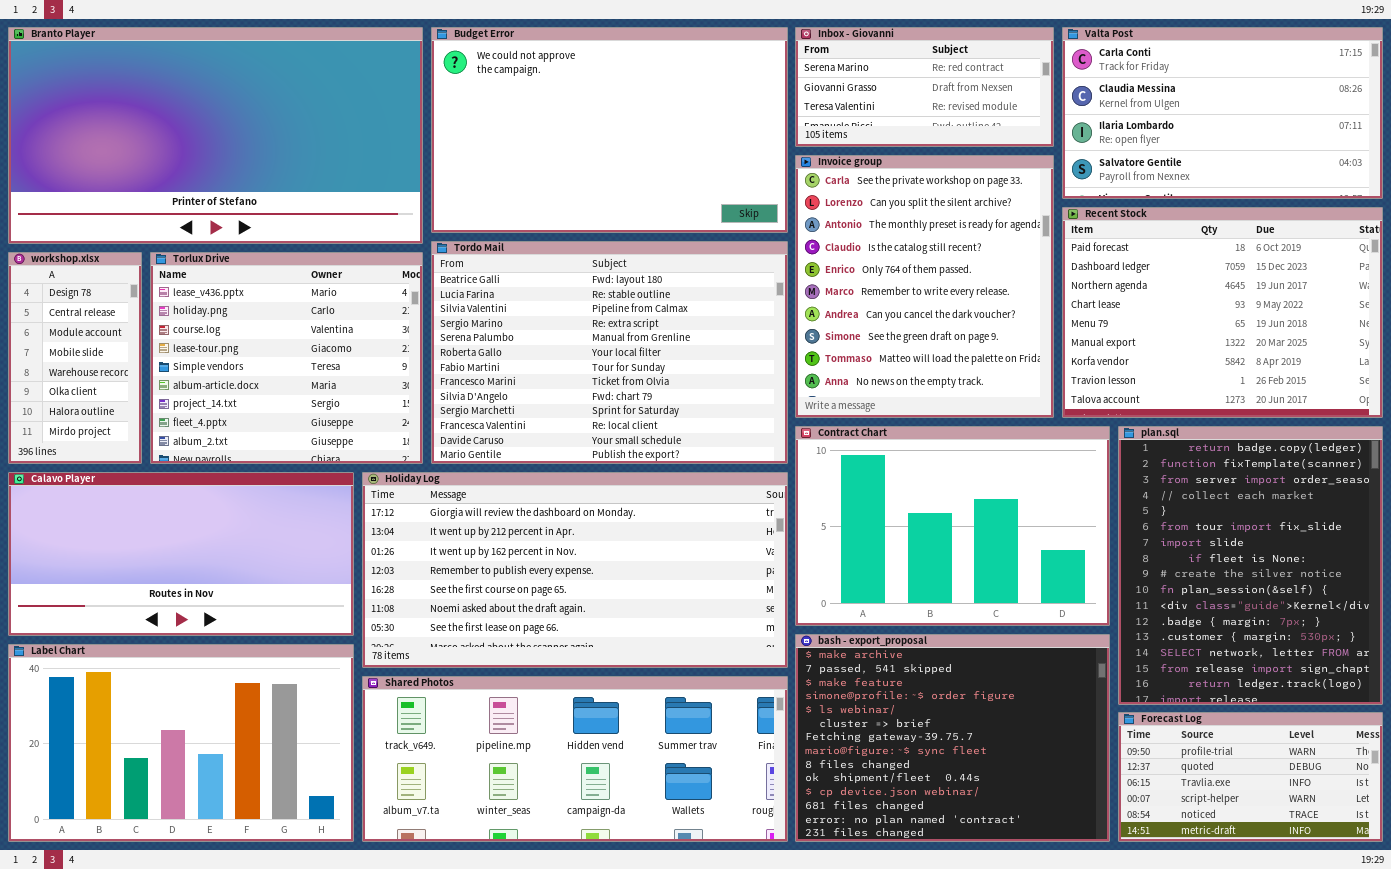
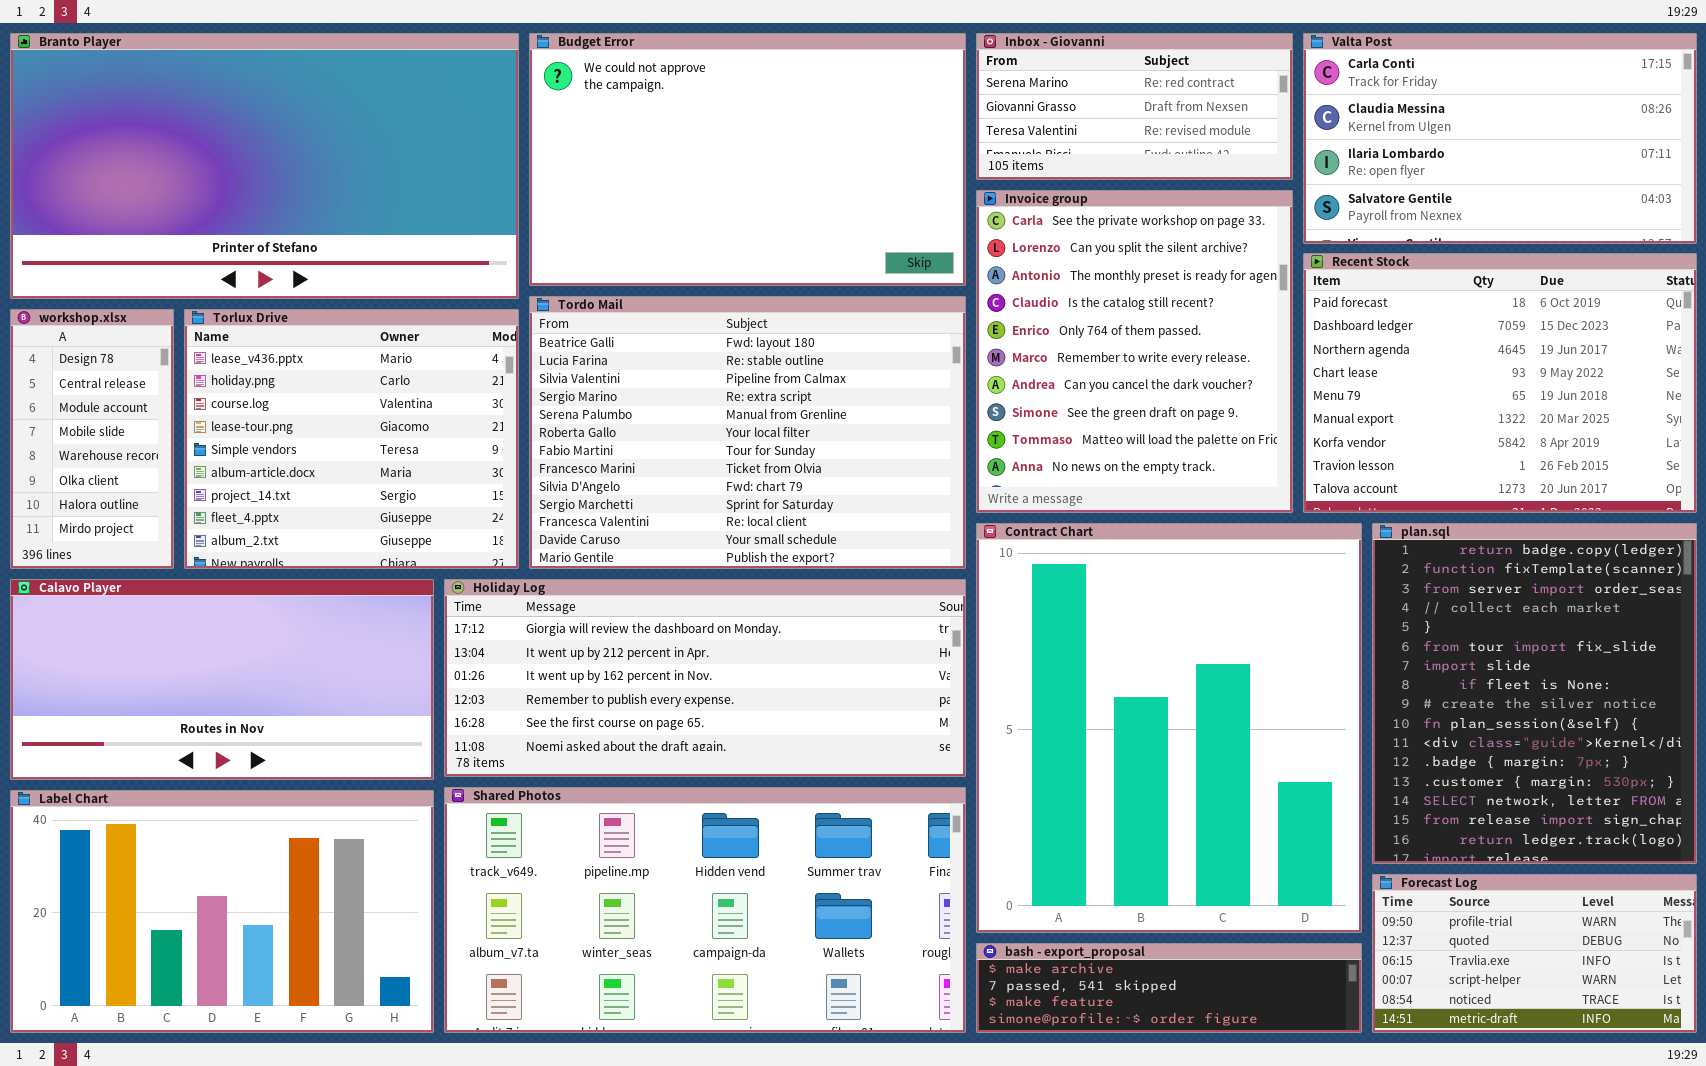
Contract Chart: [795,426,1110,626] -> [976,523,1362,933], resized
Holiday Log: [362,472,788,668] -> [444,579,966,777], resized
bash - export_proposal: [795,634,1110,842] -> [976,943,1362,1033], resized
Shared Photos: [362,676,788,842] -> [444,787,966,1033], resized

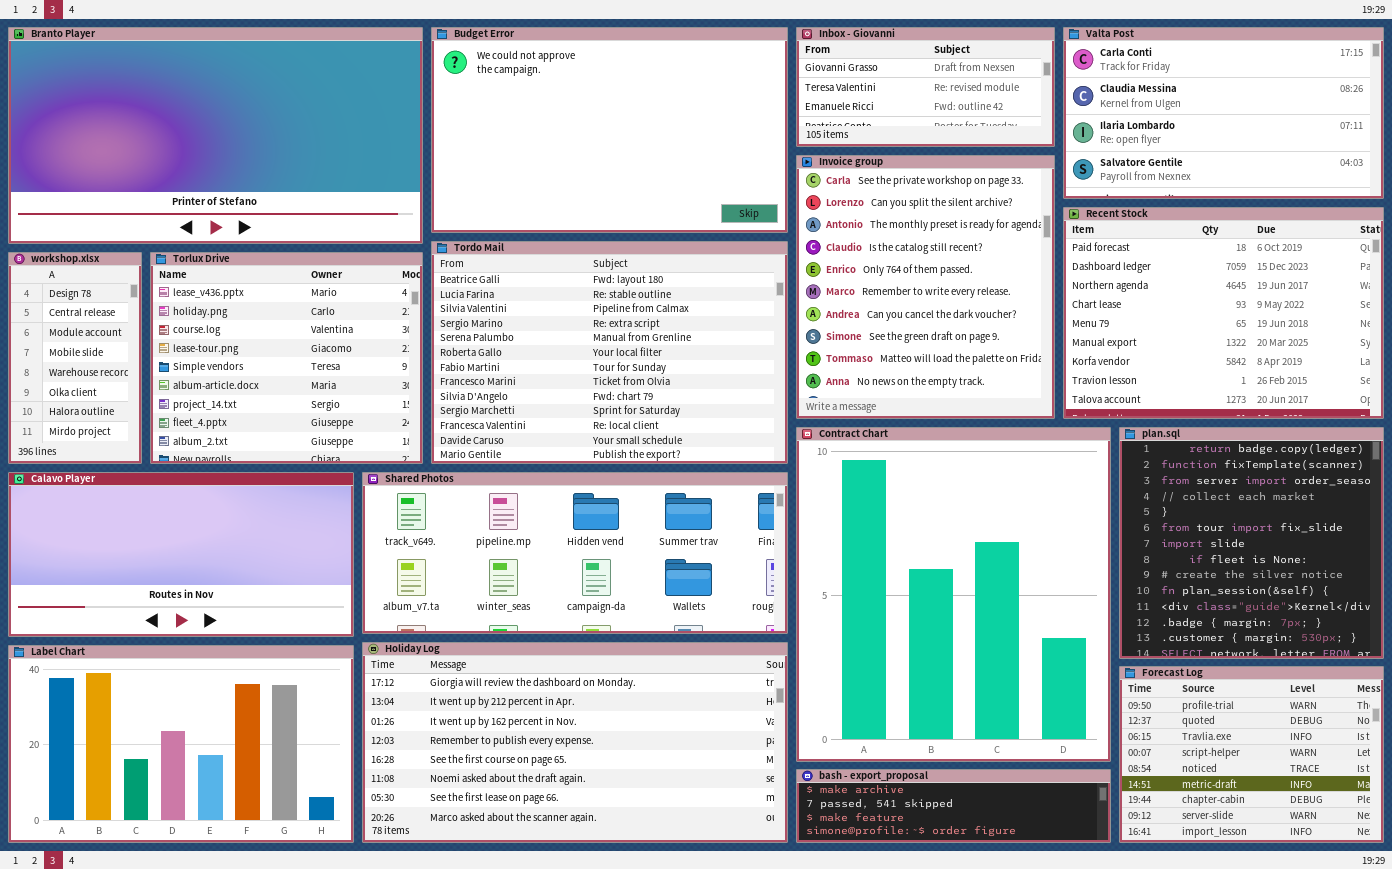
Inbox - Giovanni: [976,33,1293,180] -> [796,27,1055,147], scrolled down 1 row
plan.sql: [1372,523,1697,864] -> [1119,427,1384,659], resized
Holiday Log: [444,579,966,777] -> [362,642,788,843], moved, resized
Shared Photos: [444,787,966,1033] -> [362,472,788,634], moved, resized
Forecast Log: [1372,874,1697,1033] -> [1119,666,1384,843], resized

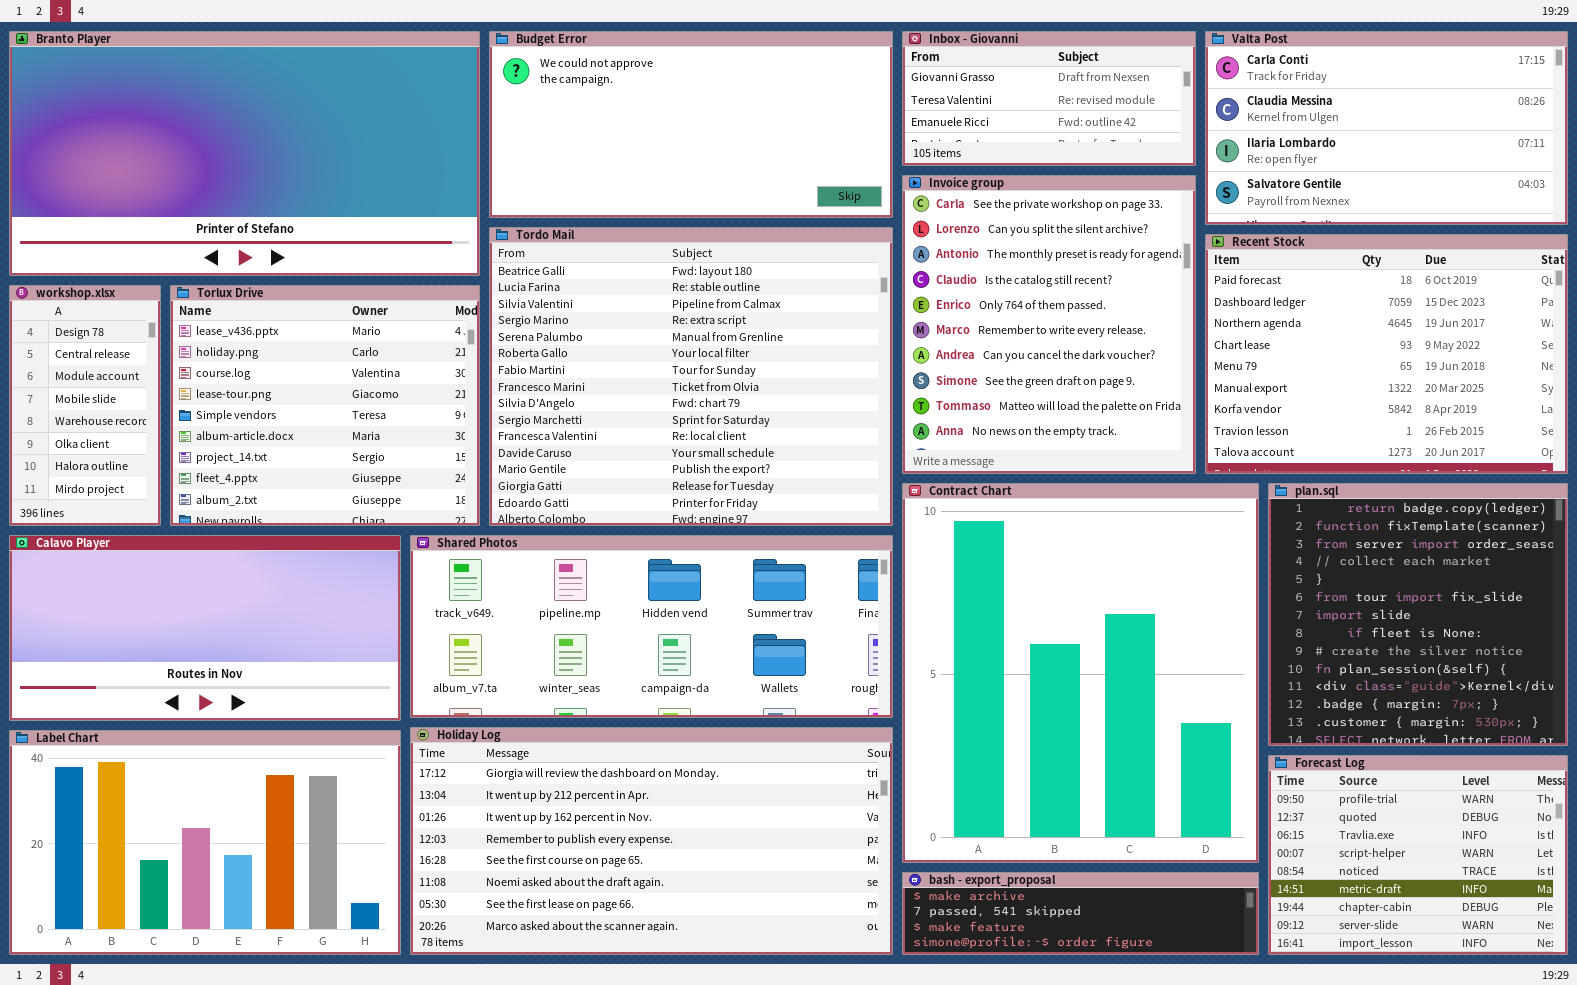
Budget Error: [431,27,788,233] -> [489,31,893,218], resized
Tordo Mail: [431,241,788,464] -> [489,227,893,526], resized

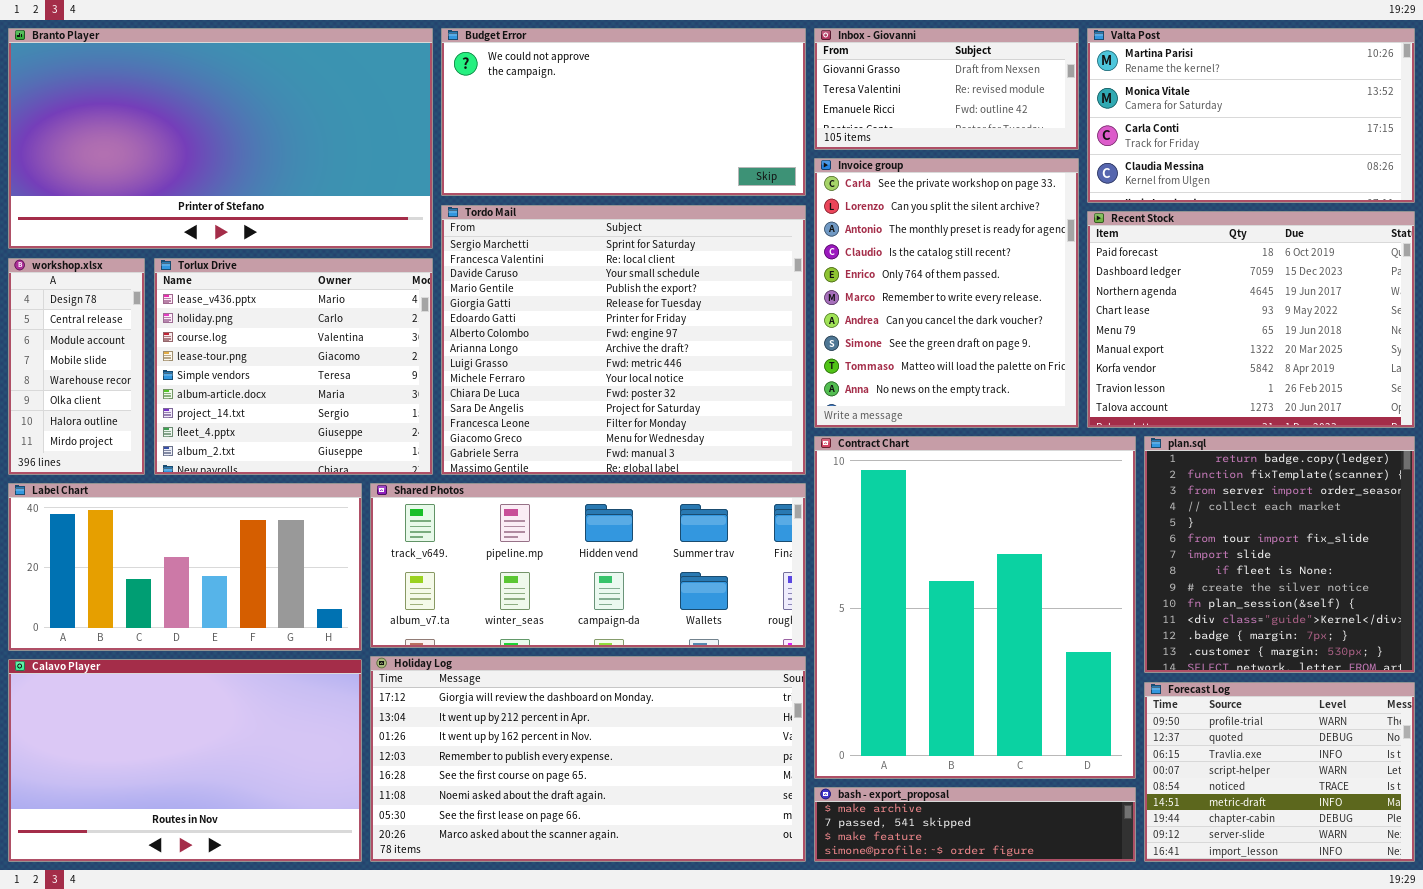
Valta Post: [1205,31,1568,225] -> [1087,28,1415,203], scrolled up 2 rows
Tordo Mail: [489,227,893,526] -> [441,205,806,475], scrolled down 9 rows
Calavo Player: [9,535,401,721] -> [8,659,362,862], moved, resized
Label Chart: [9,730,401,955] -> [8,483,362,651], moved, resized

